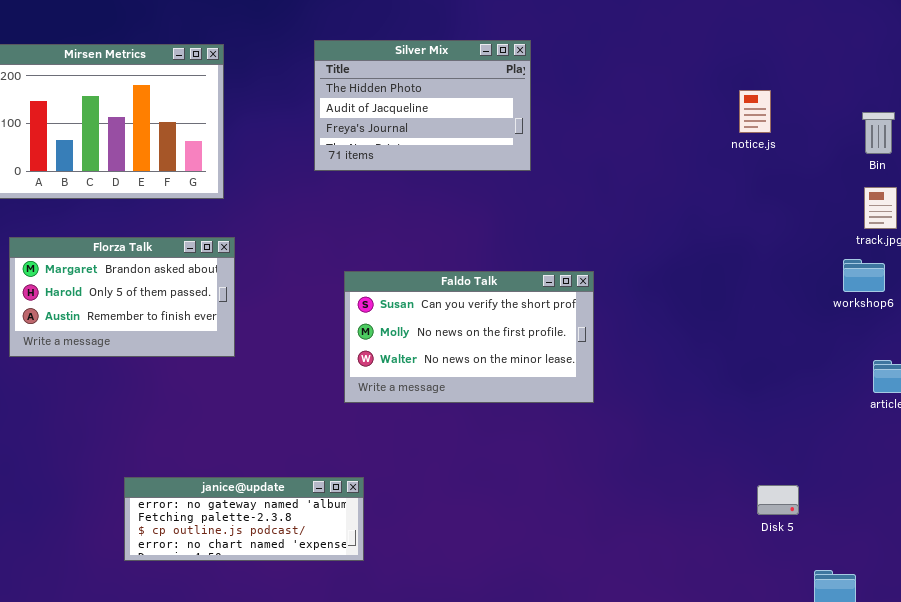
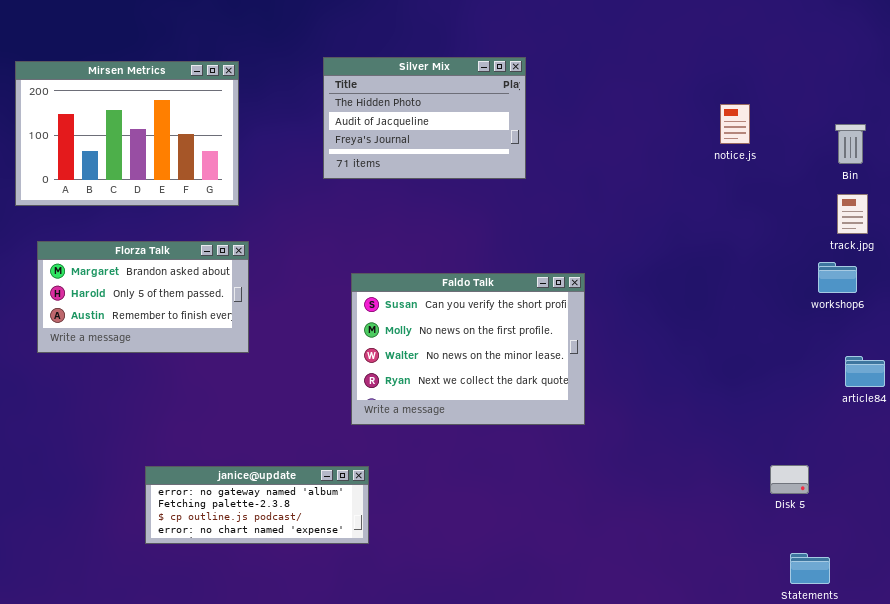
Faldo Talk: [344,271,594,403] -> [351,273,585,425], resized
Disk 5: [757,485,799,515] -> [770,465,809,494], moved

